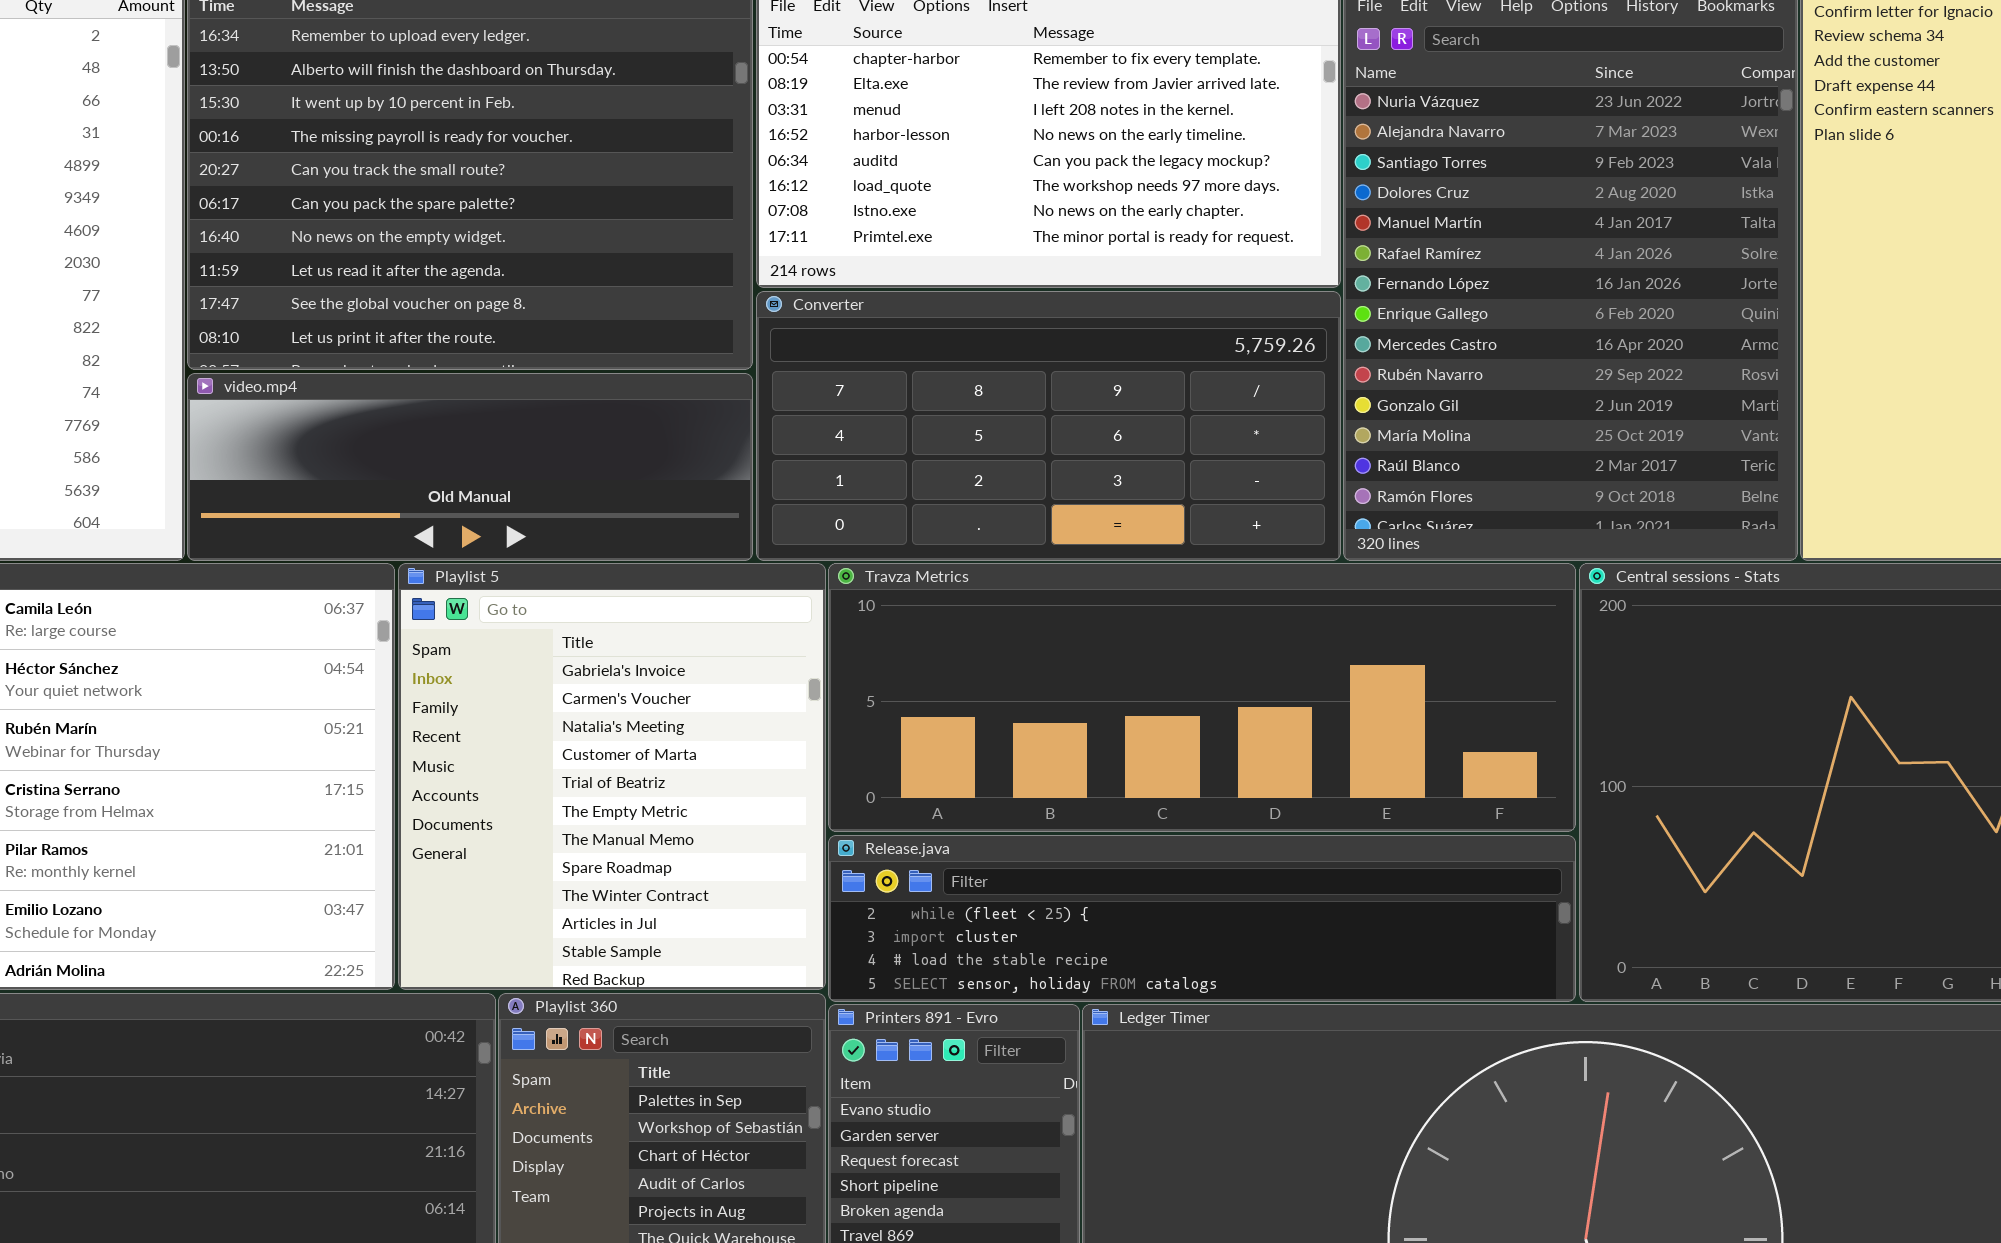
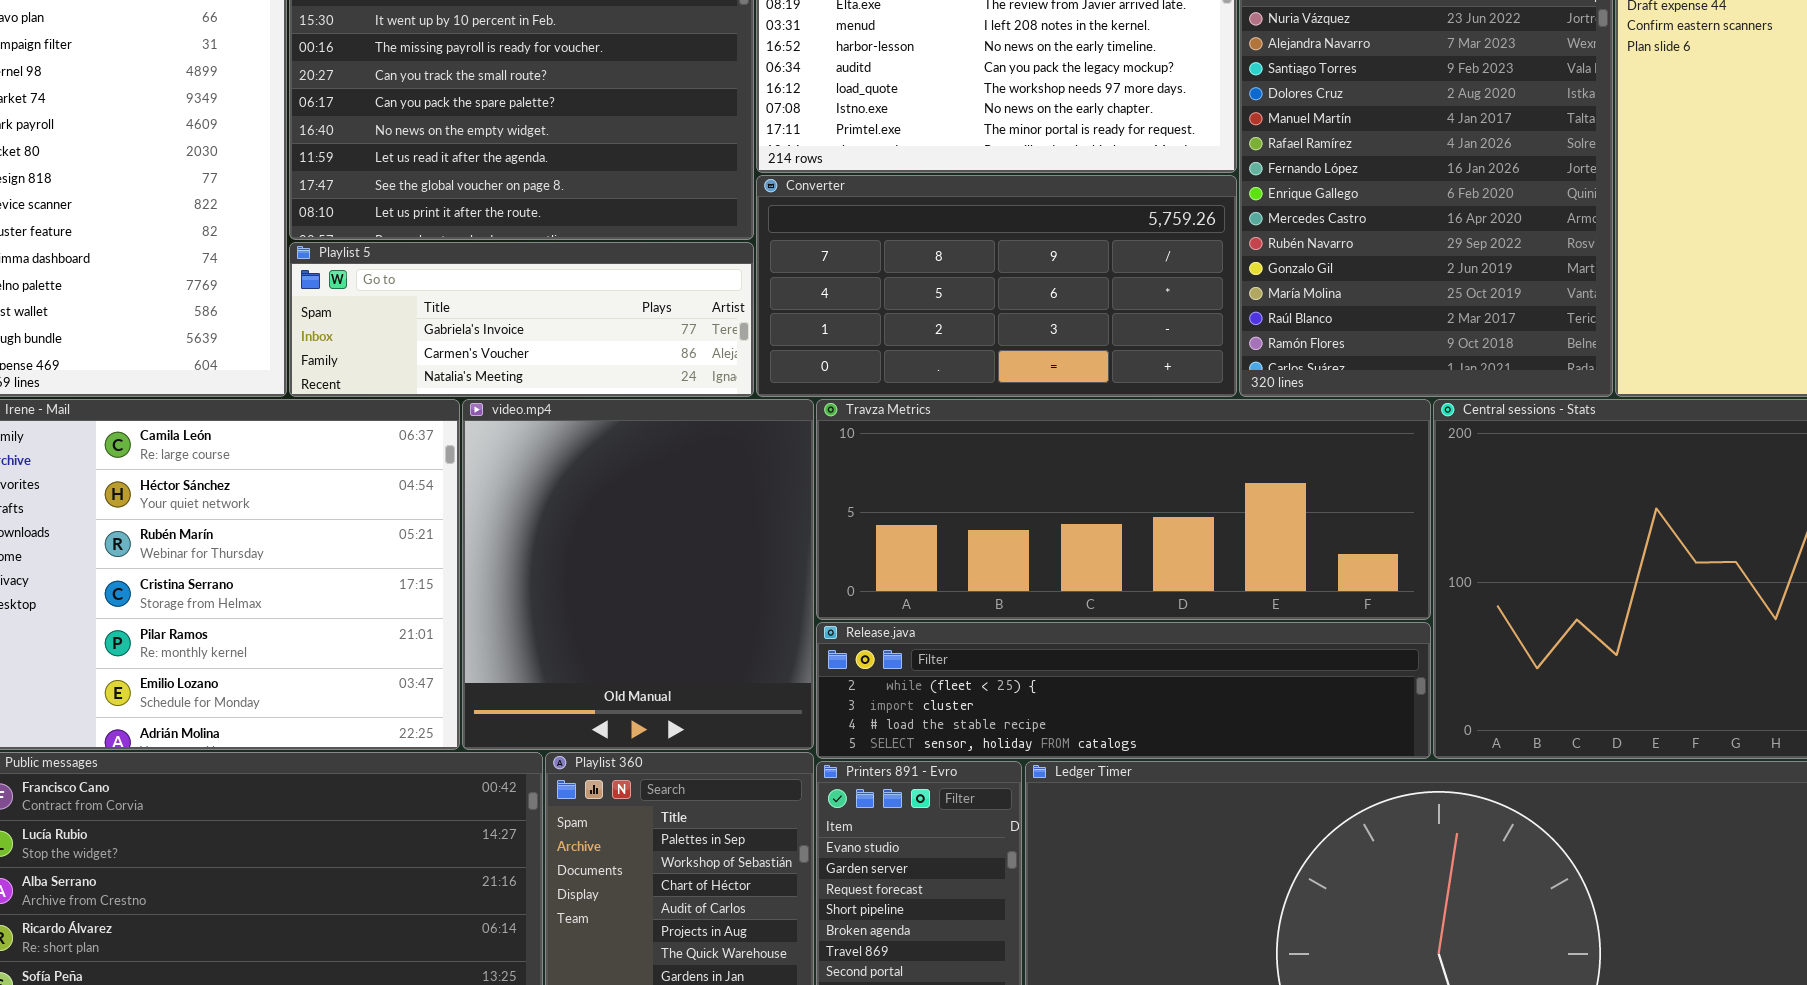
video.mp4: [187,373,753,561] -> [462,399,814,750], moved, resized
Playlist 5: [398,563,826,990] -> [289,242,754,397], moved, resized

